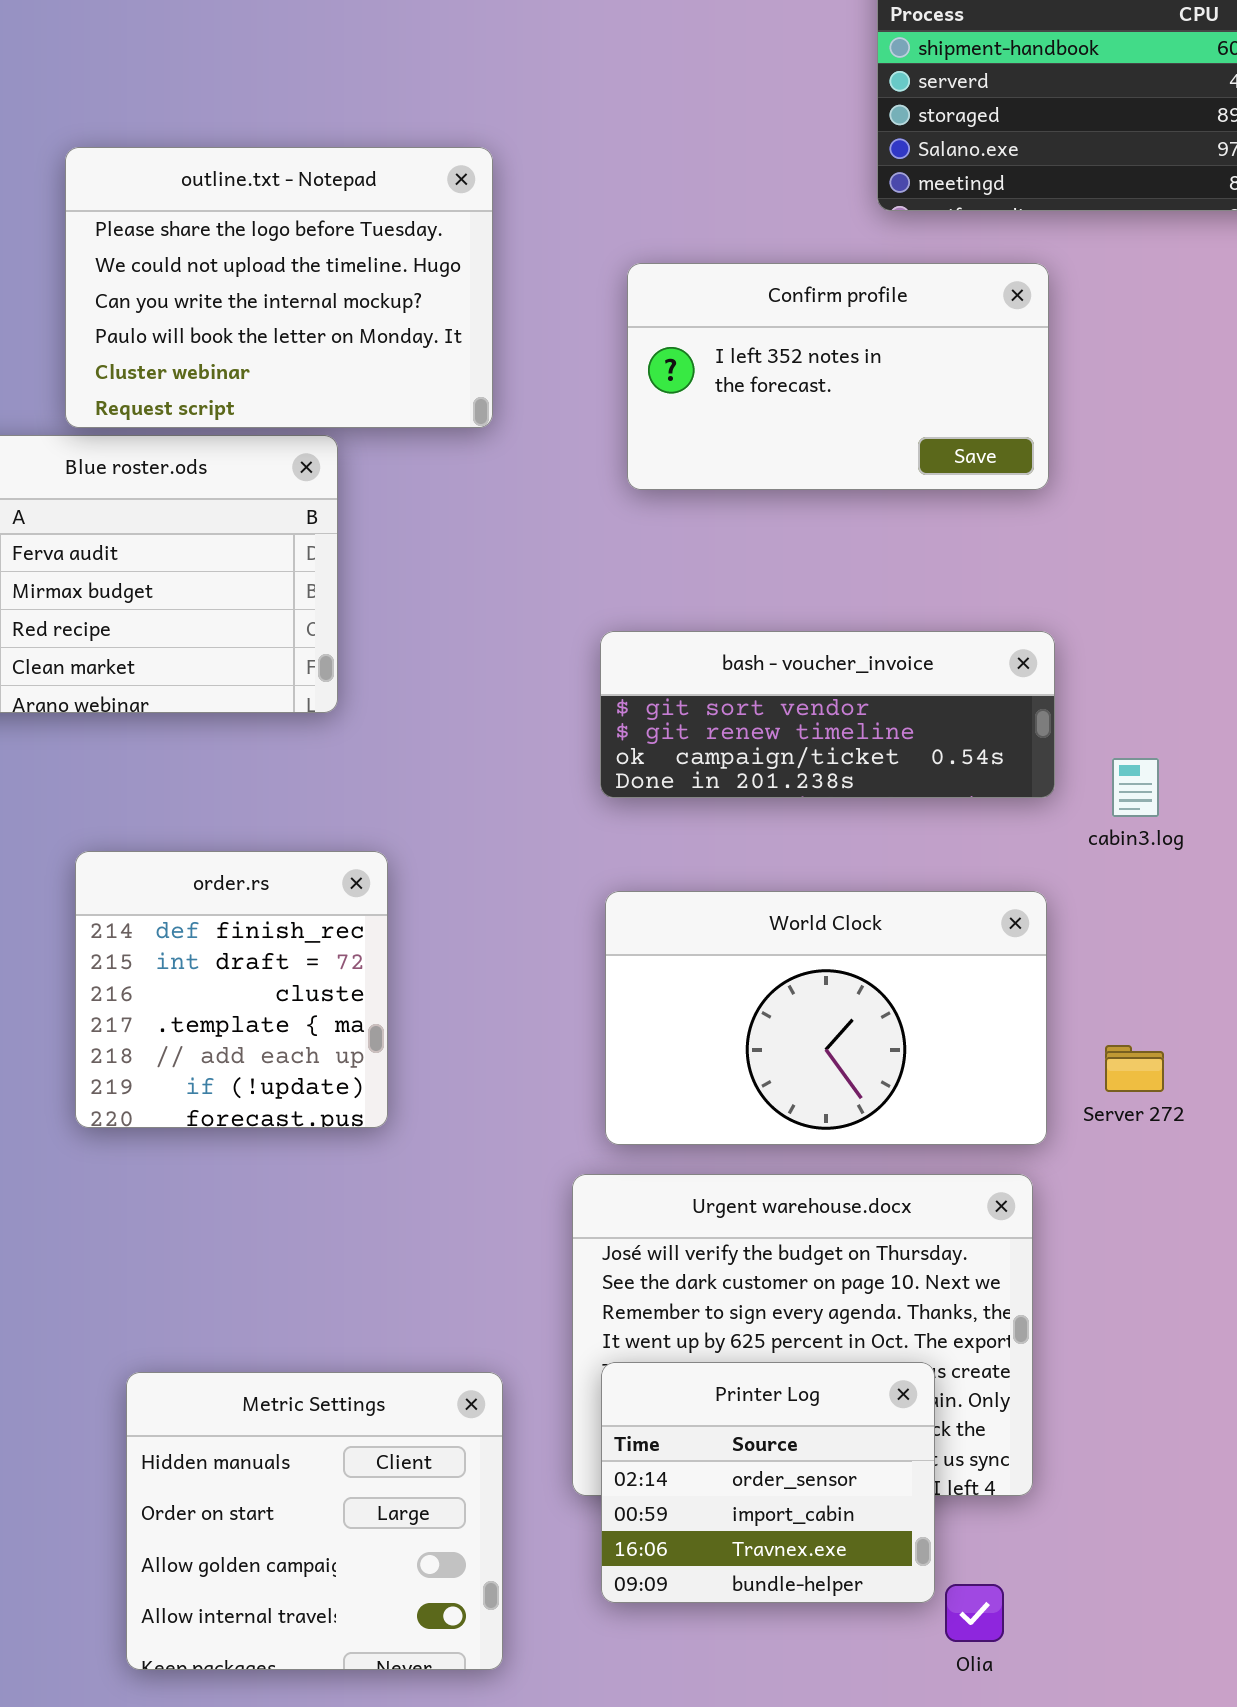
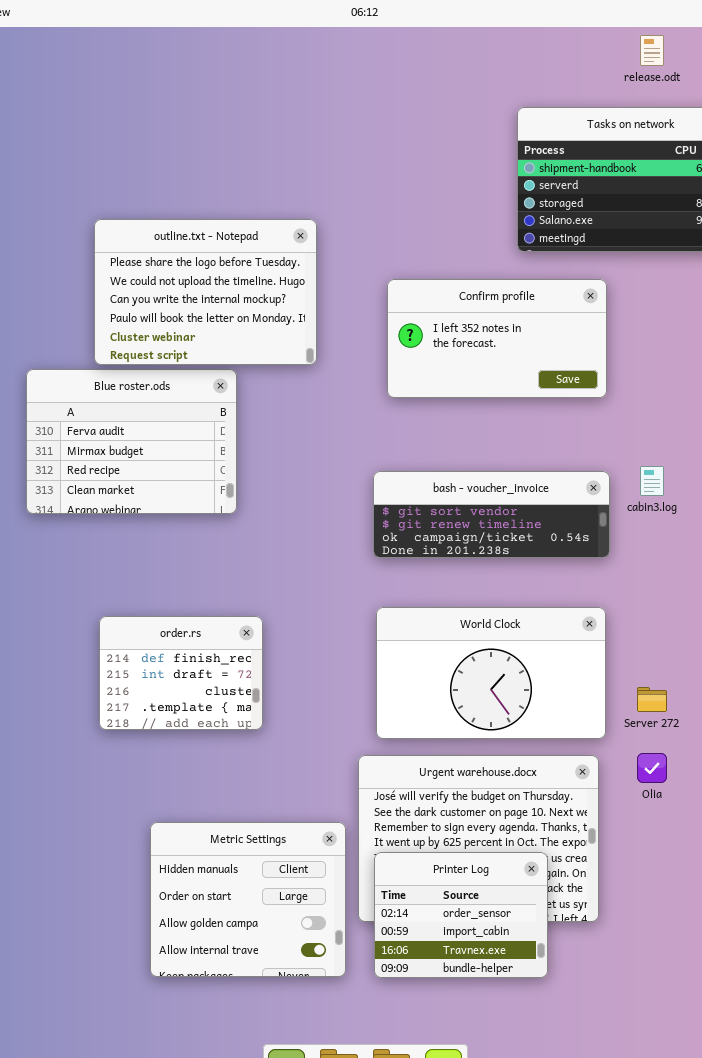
cabin3.log: [1112,758,1159,817] -> [640,466,664,496], moved
order.rs: [75,851,388,1128] -> [99,616,263,730], resized
Metric Settings: [126,1372,503,1670] -> [150,822,346,977], moved
Olia: [945,1584,1004,1642] -> [637,753,667,783], moved

